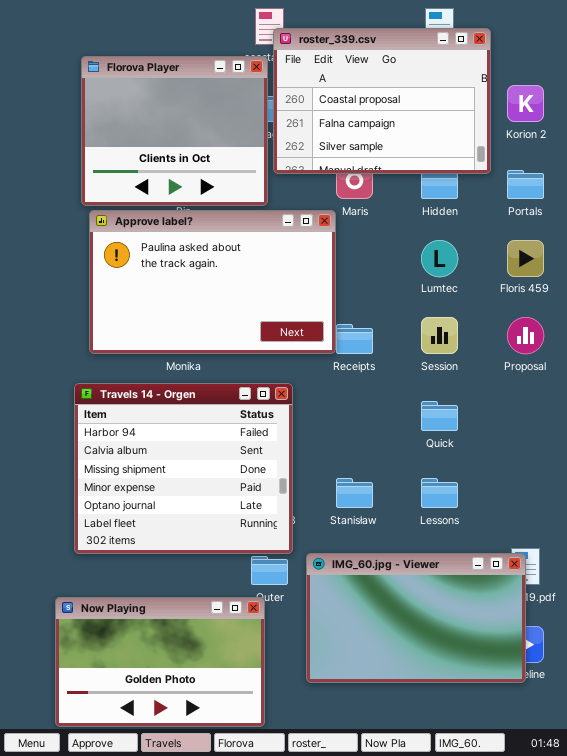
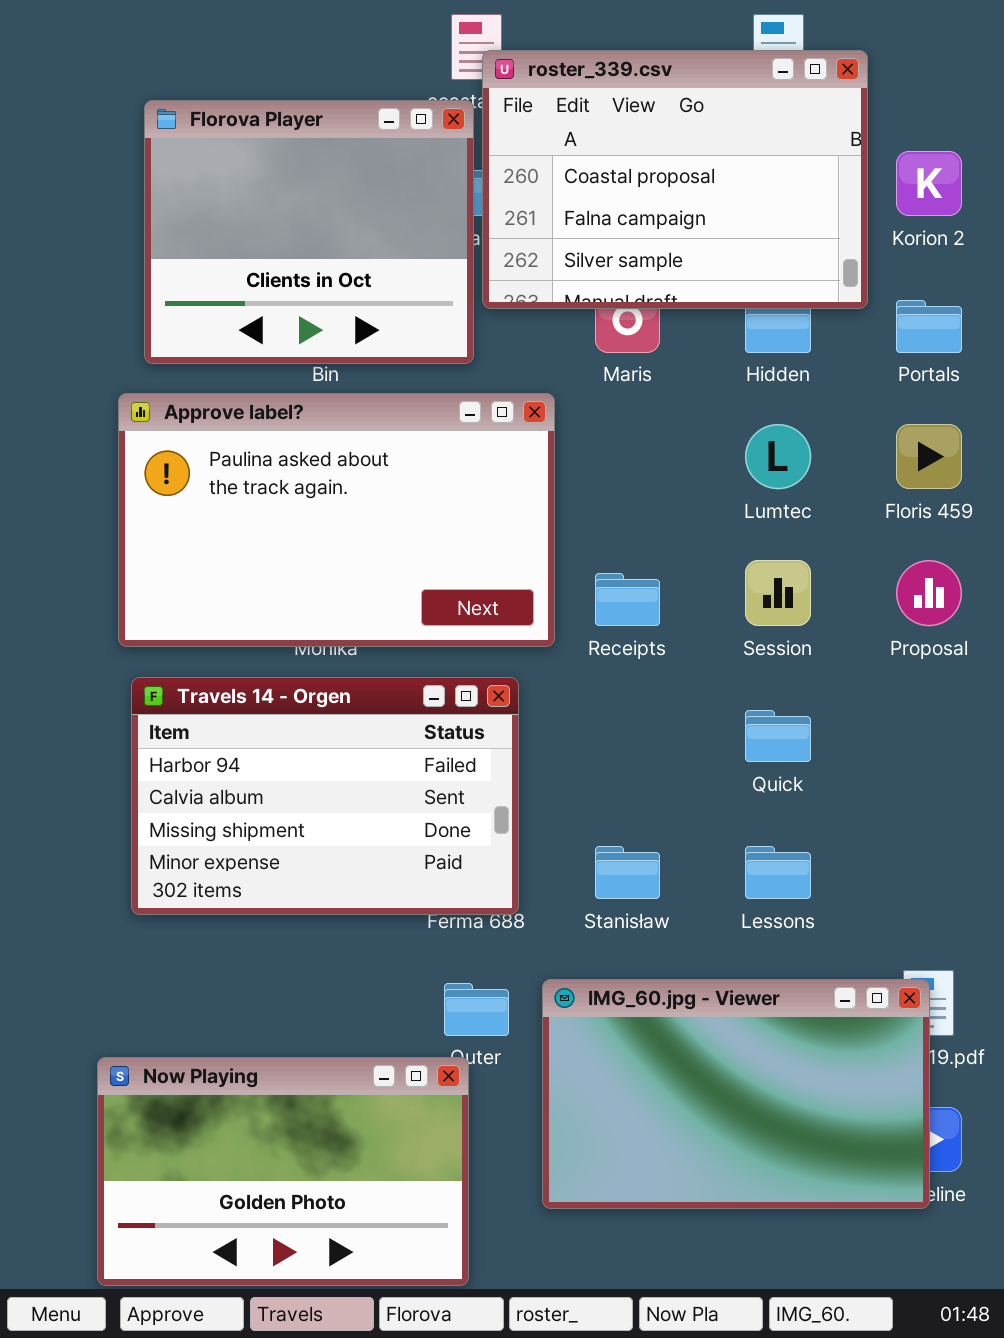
Approve label?: [89,210,336,354] -> [118,393,555,647], moved
Travels 14 - Orgen: [74,383,293,554] -> [131,677,519,915], resized

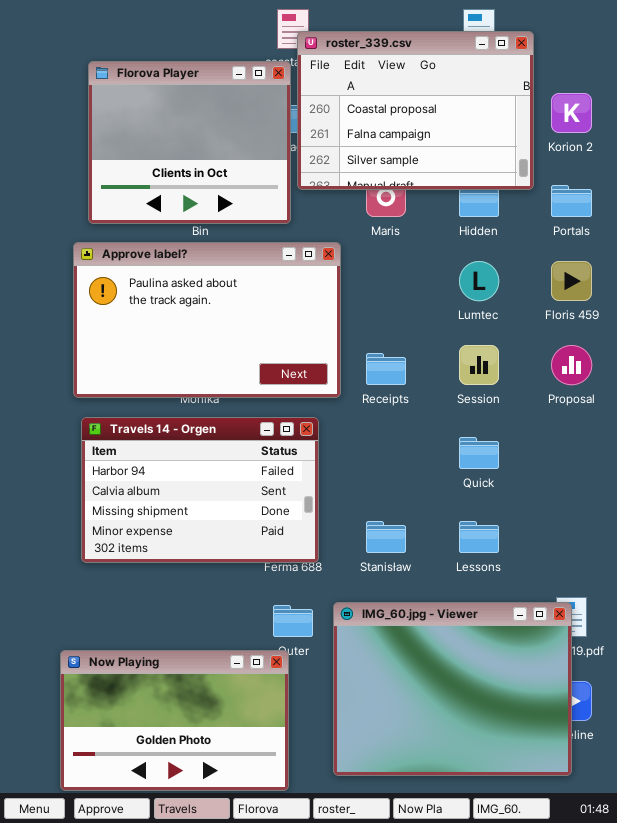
IMG_60.jpg - Viewer: [542,979,930,1209] -> [333,602,572,776], resized

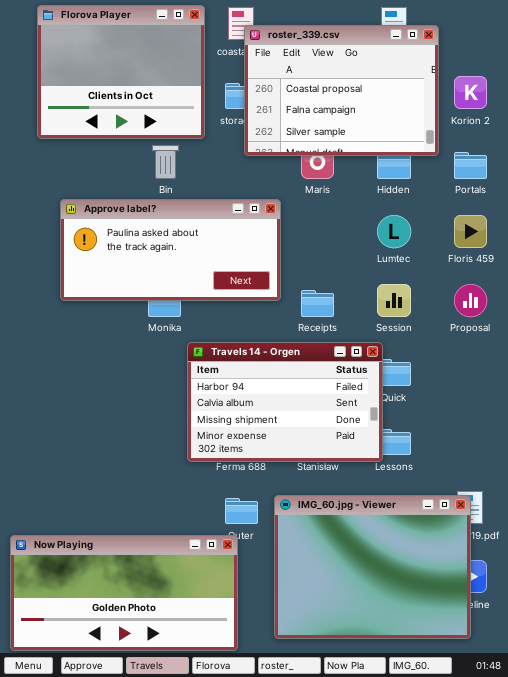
Florova Player: [88,61,291,224] -> [37,5,205,139], moved
Approve label?: [73,242,341,398] -> [60,199,281,301], resized
Travels 14 - Orgen: [81,417,319,563] -> [187,342,383,462], moved
Now Playing: [60,650,289,791] -> [10,535,238,651], resized

